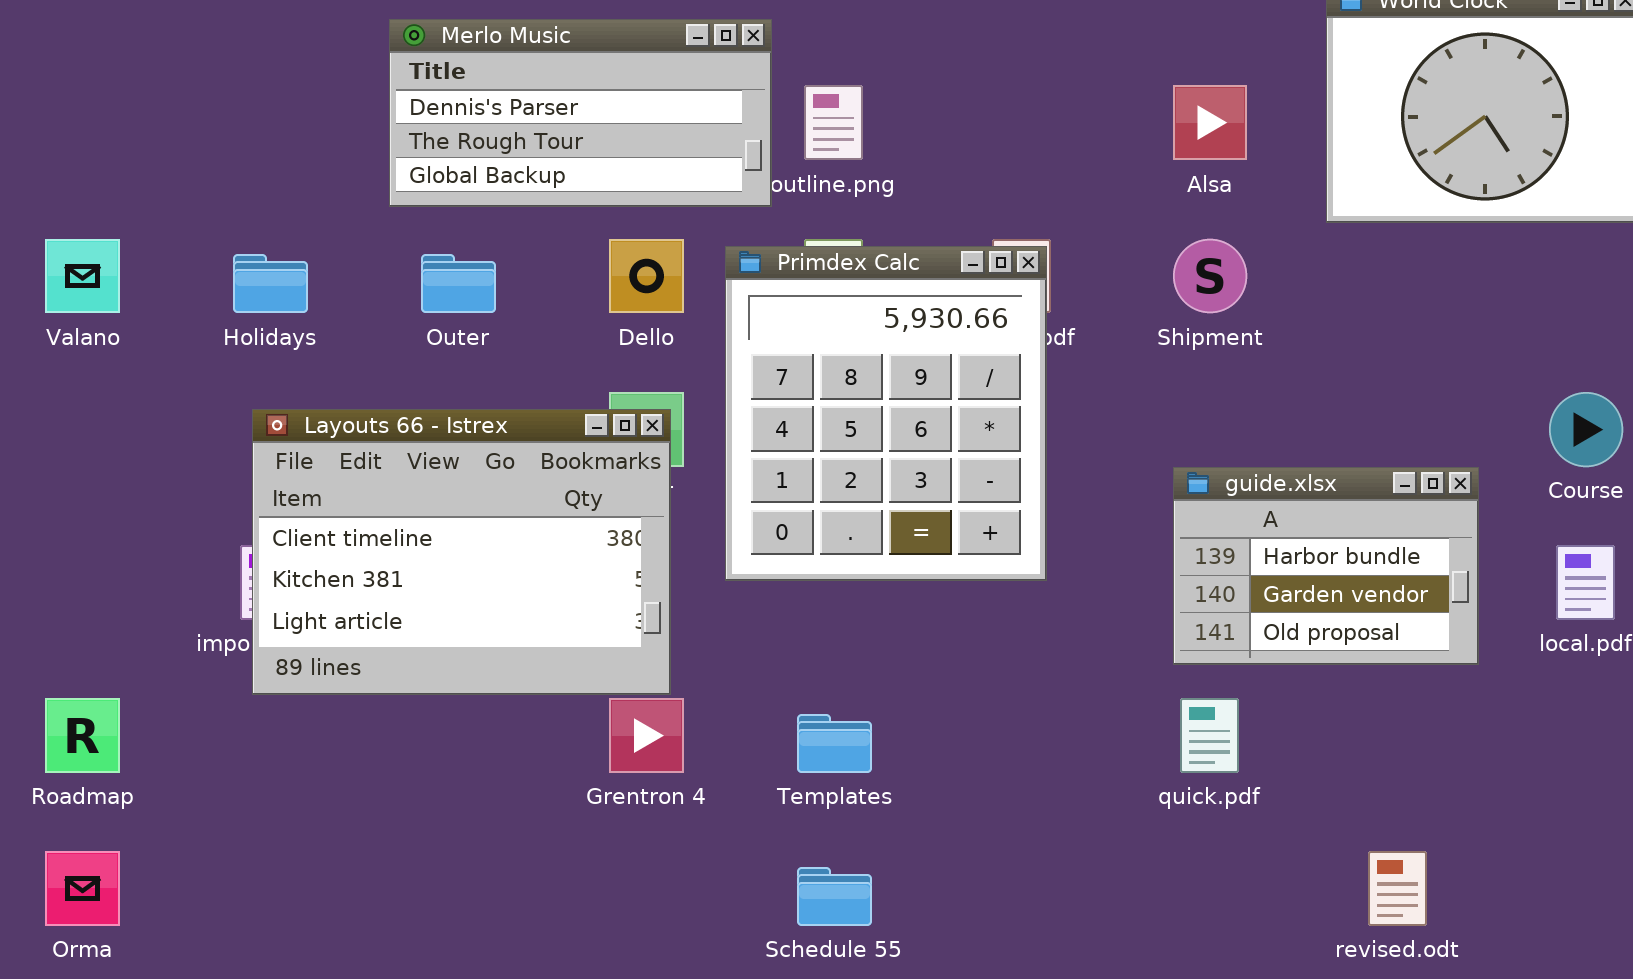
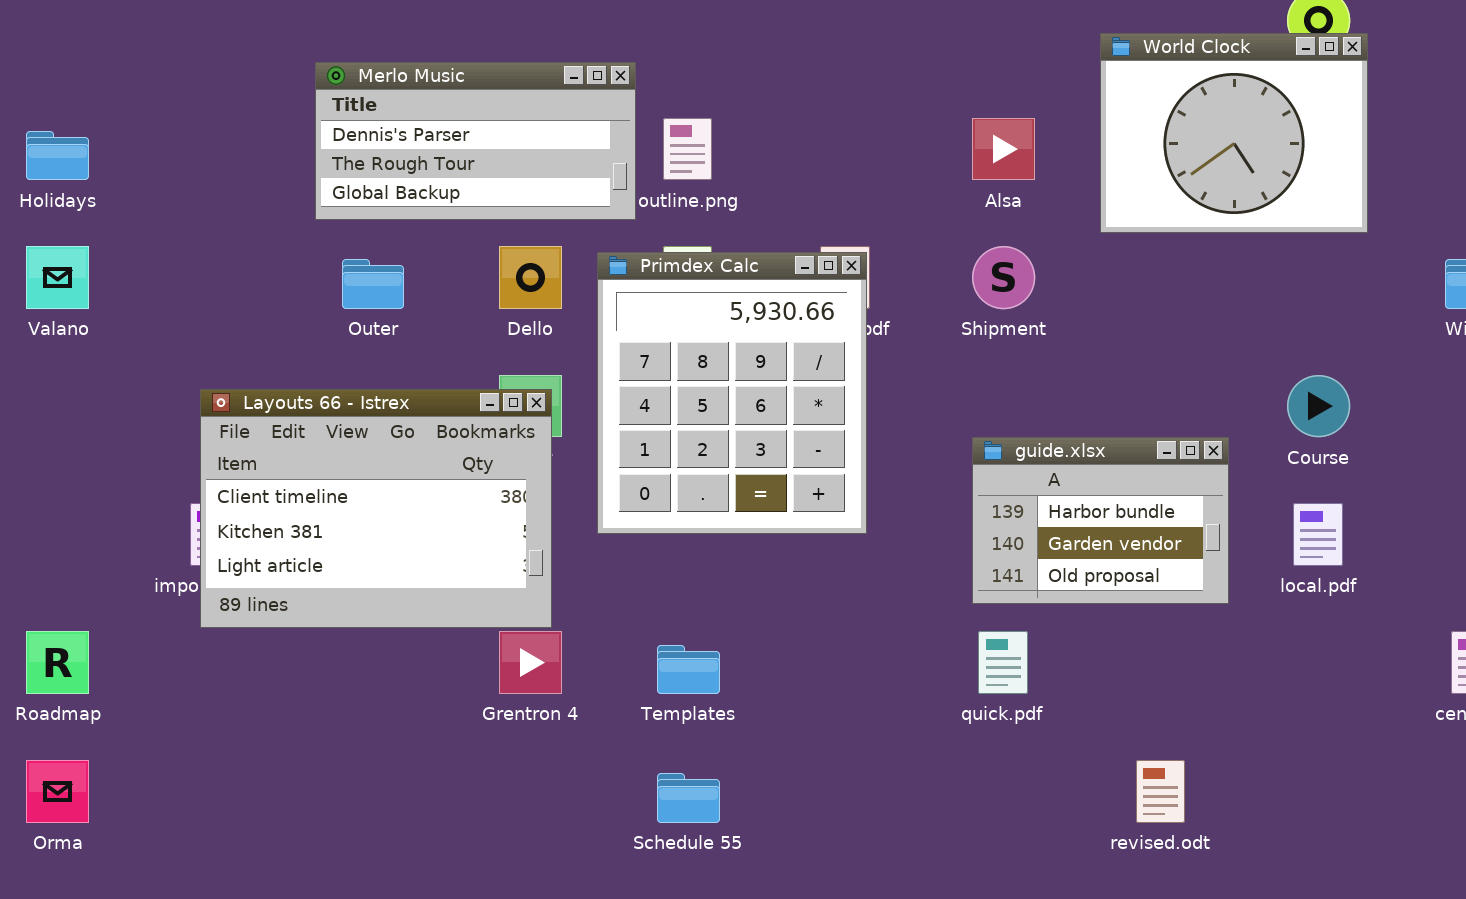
Holidays: [233,254,308,313] -> [26,131,89,180], moved

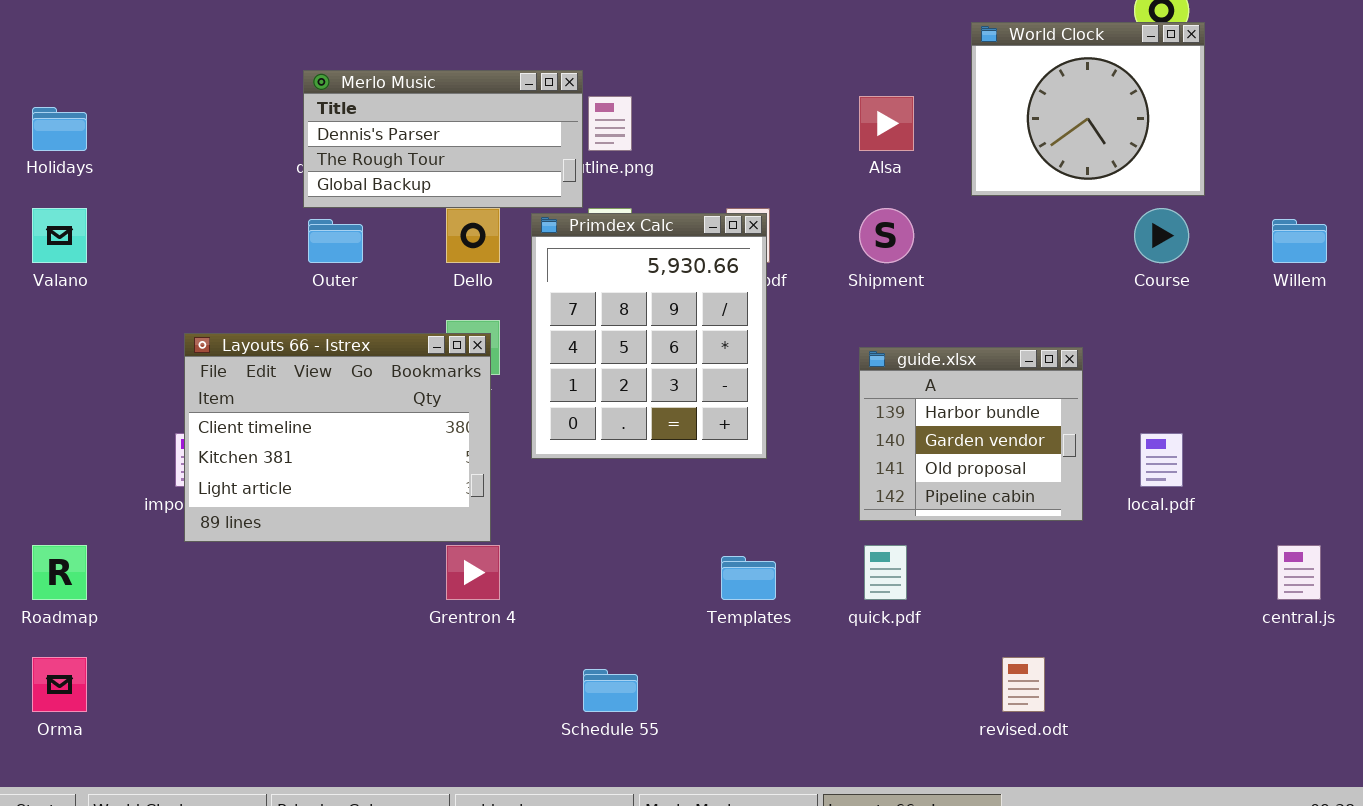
Merlo Music: [315,62,636,220] -> [303,70,583,208], moved
Course: [1287,375,1350,437] -> [1134,208,1189,263], moved
guide.xlsx: [972,437,1229,604] -> [859,347,1083,521], resized
Templates: [657,645,720,694] -> [721,556,776,600], moved

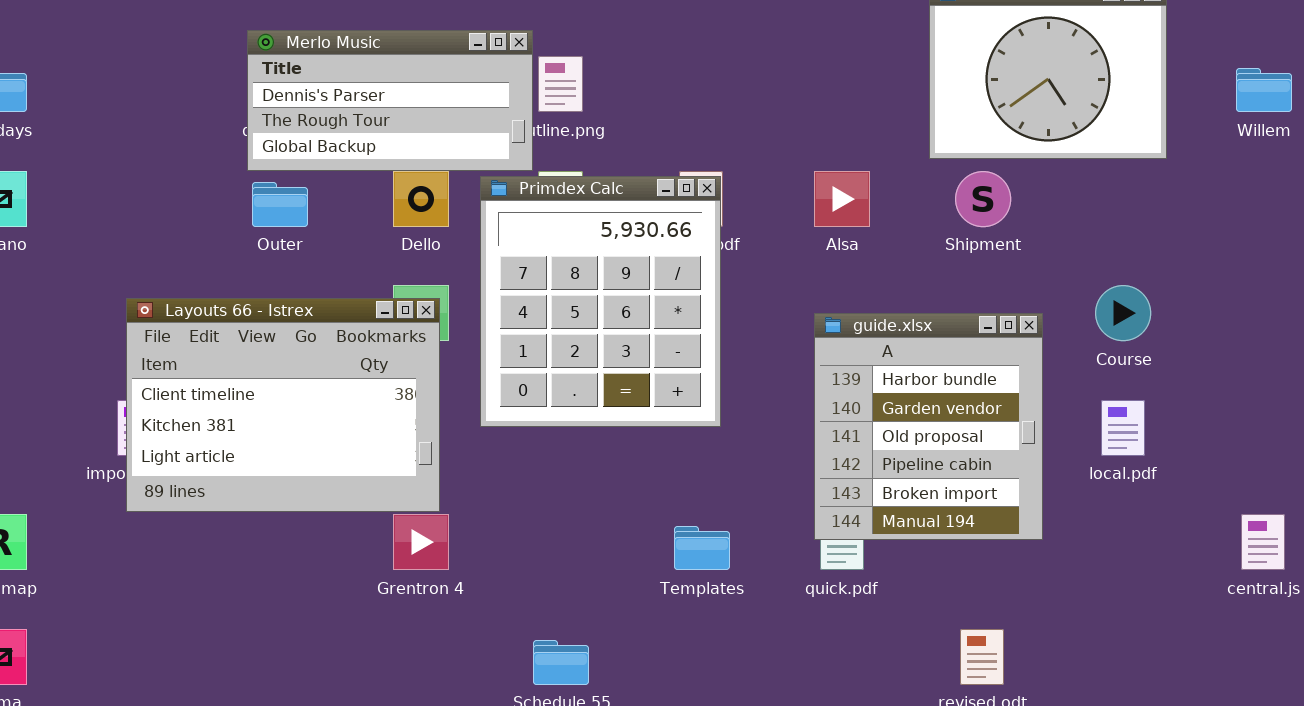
Alsa: [859,96,914,151] -> [814,171,870,227], moved
Shipment: [859,208,914,263] -> [955,171,1011,227], moved
Course: [1134,208,1189,263] -> [1095,285,1151,341], moved
Willem: [1272,219,1327,263] -> [1236,68,1292,112], moved
guide.xlsx: [859,347,1083,521] -> [814,313,1043,540], resized

